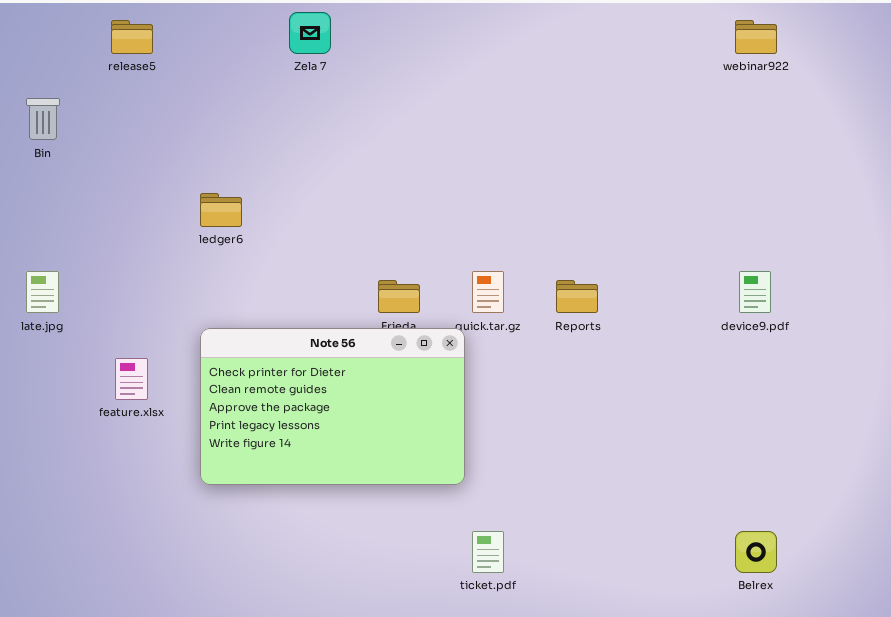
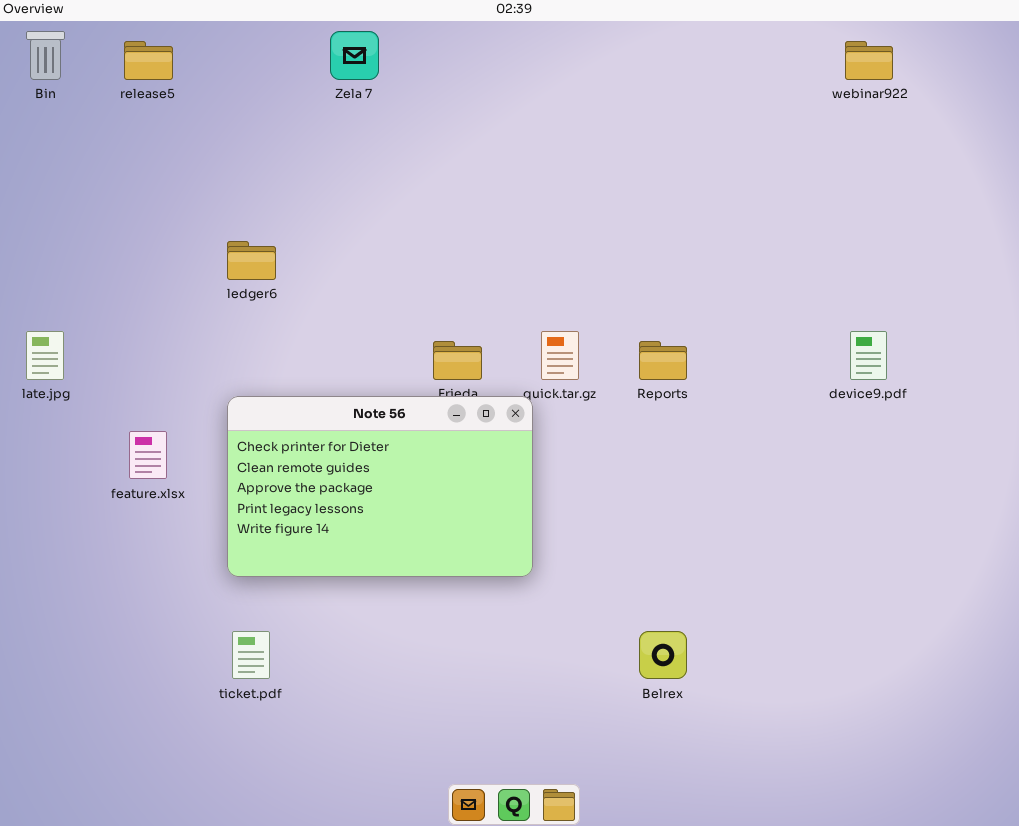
Bin: [26,98,60,140] -> [26,31,65,80], moved
ticket.pdf: [472,531,504,573] -> [232,631,270,679], moved
Belrex: [735,531,777,573] -> [639,631,687,679], moved

